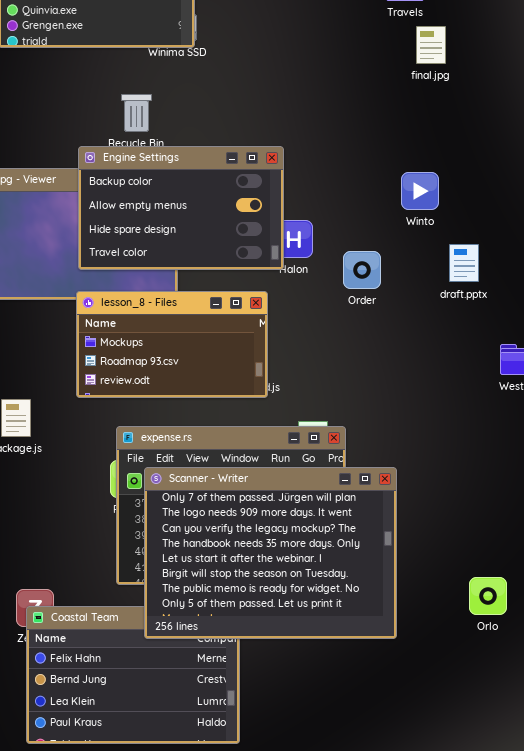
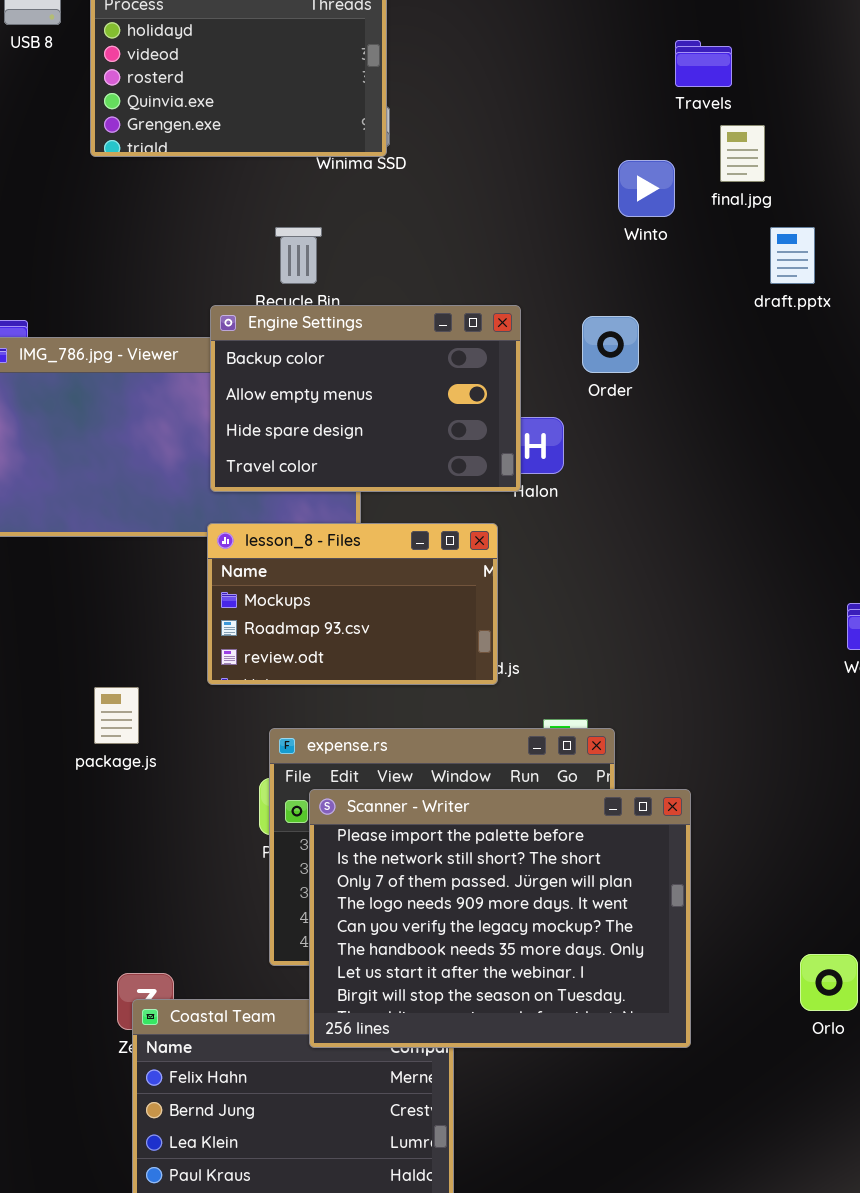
Winto: [401,172,439,210] -> [618,160,675,217], moved
draft.pptx: [449,244,479,282] -> [770,227,815,284], moved
Order: [343,251,381,289] -> [582,316,639,373], moved
Scanner - Writer: [144,467,397,639] -> [309,789,691,1048], scrolled up 2 rows

